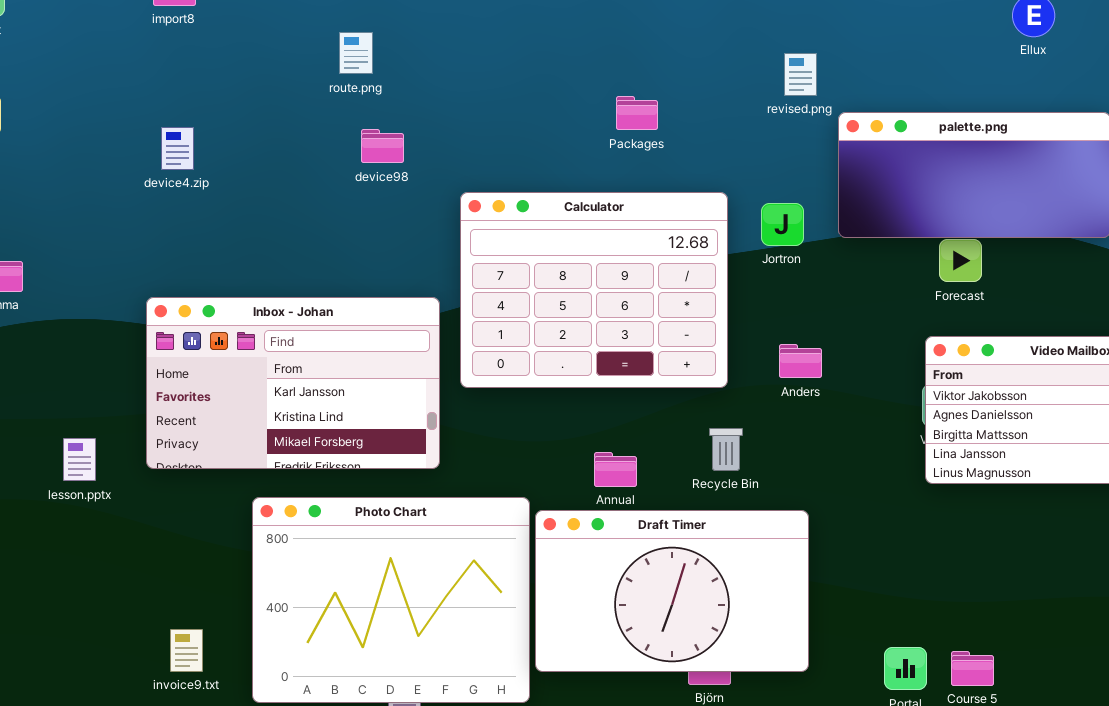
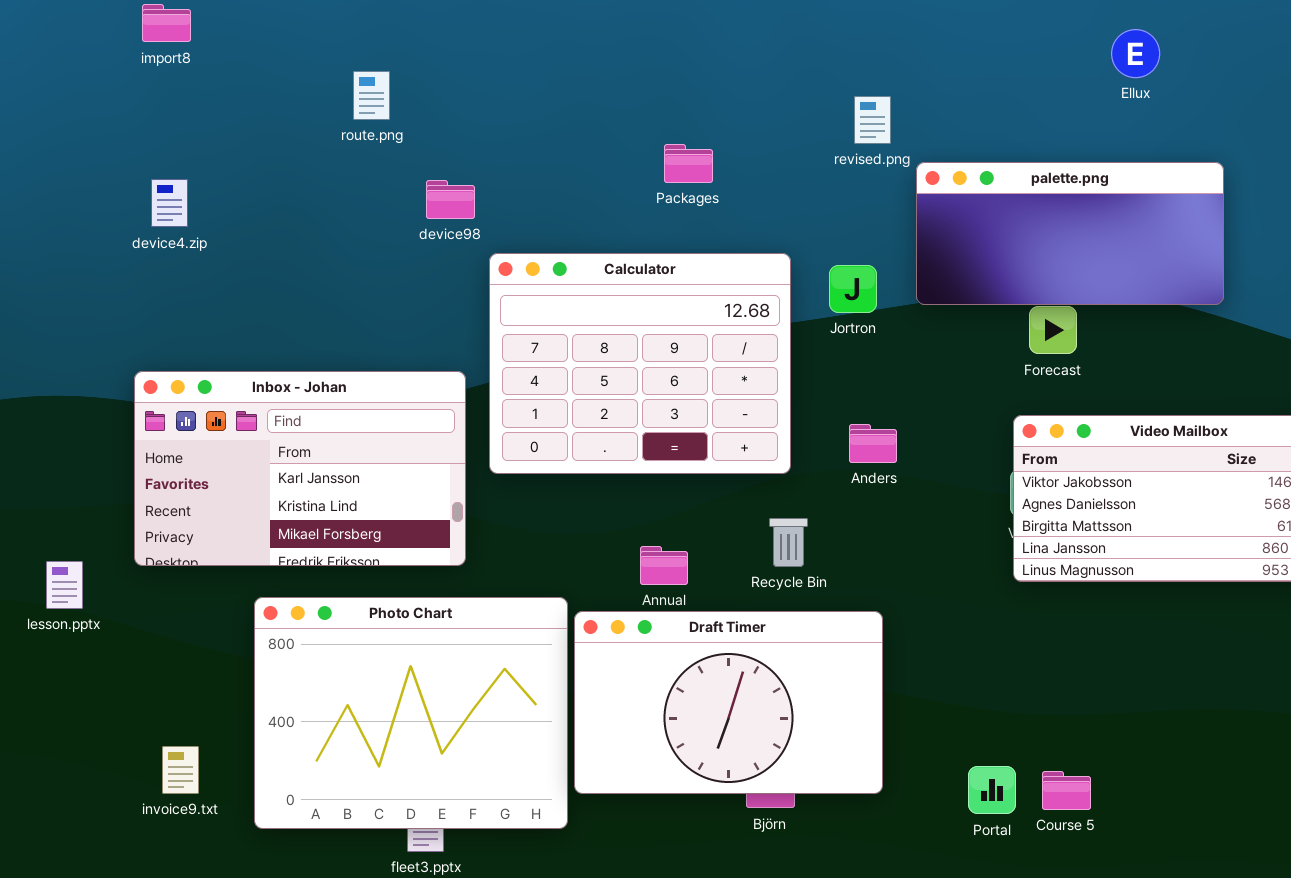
device98: [361,129,404,163] -> [426,180,475,219], moved
lesson.pptx: [63,438,96,481] -> [46,561,83,609], moved

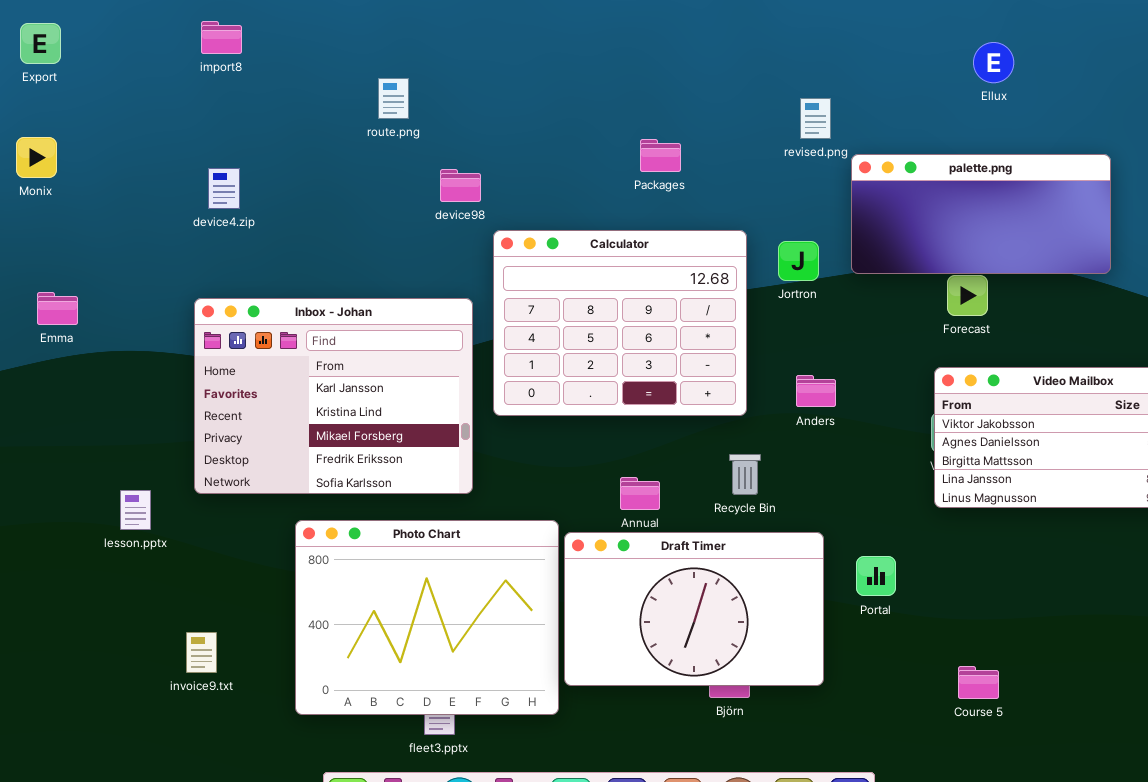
Ellux: [1111,29,1160,78] -> [973,42,1014,83], moved
Inbox - Johan: [134,371,466,566] -> [194,298,473,494], resized
invoice9.txt: [162,746,199,794] -> [186,632,217,673], moved
Portal: [968,766,1016,814] -> [856,556,896,596], moved

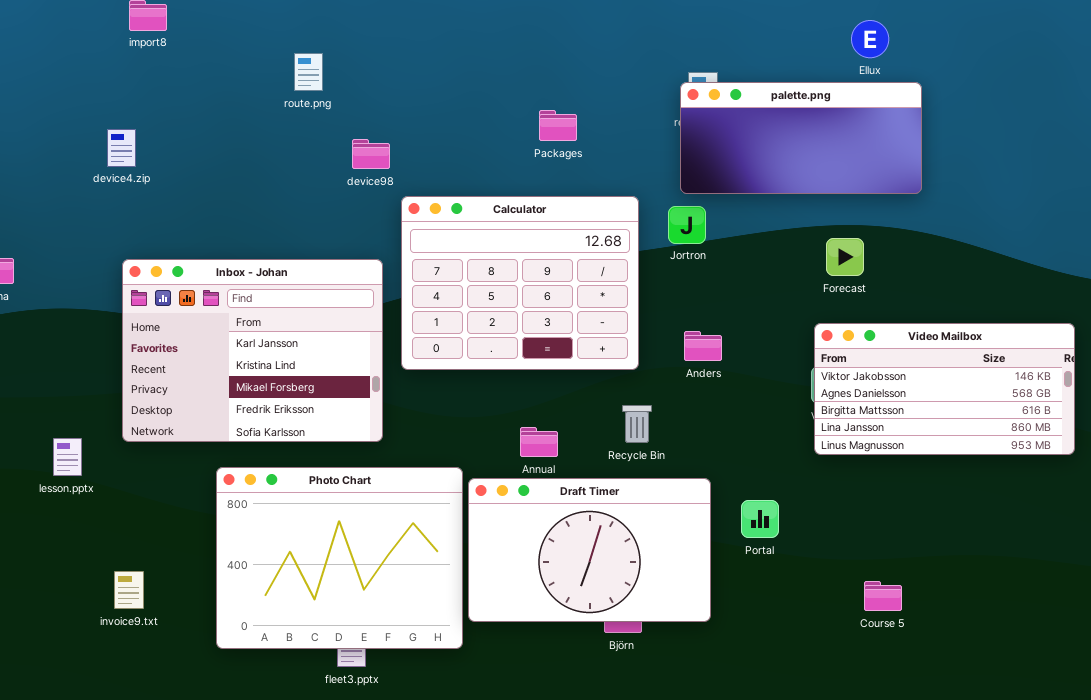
palette.png: [851,154,1111,274] -> [680,82,922,194], moved
device4.zip: [208,168,240,209] -> [107,129,136,167], moved
Course 5: [958,666,999,699] -> [864,581,902,611], moved

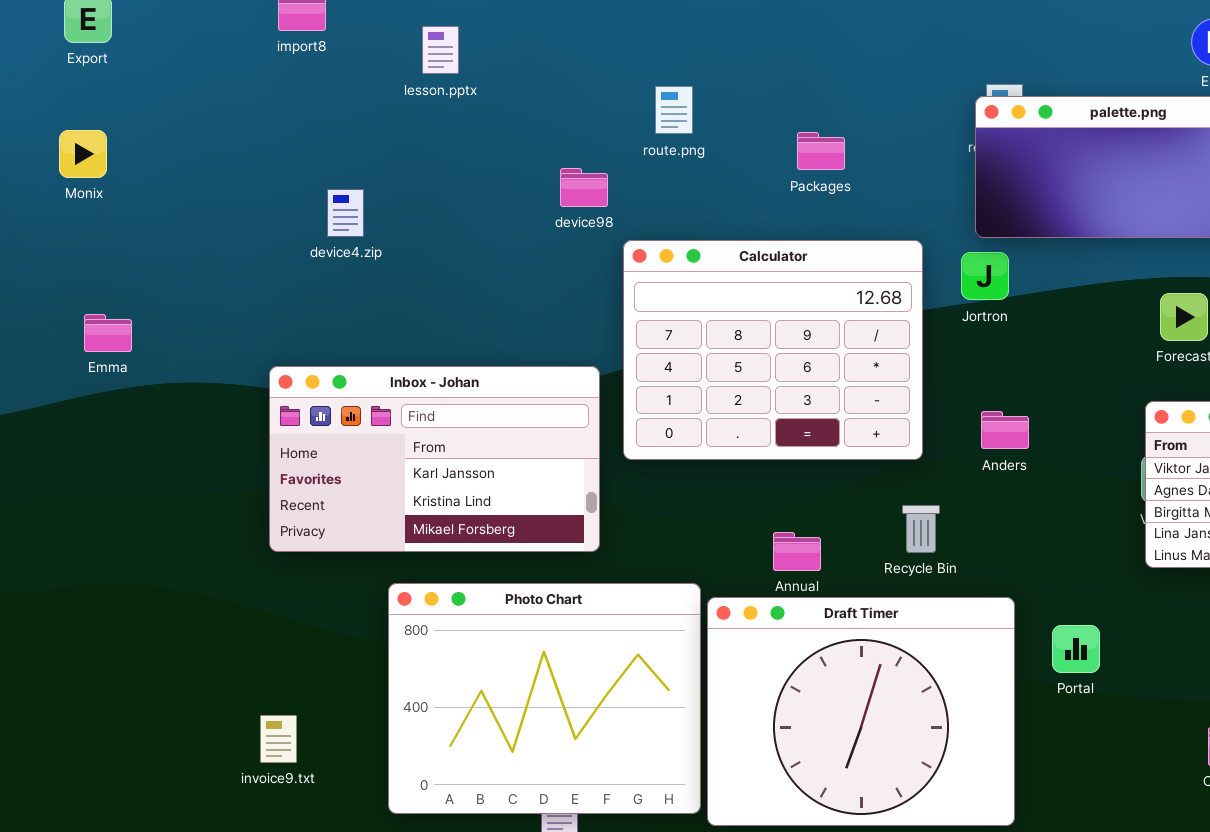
route.png: [294,53,323,91] -> [655,86,693,134], moved
device4.zip: [107,129,136,167] -> [327,189,364,237], moved
Inbox - Johan: [122,259,383,442] -> [269,366,600,552], resized
lesson.pptx: [53,438,82,476] -> [422,26,459,74], moved
Draft Timer: [468,478,711,622] -> [707,597,1015,826], resized

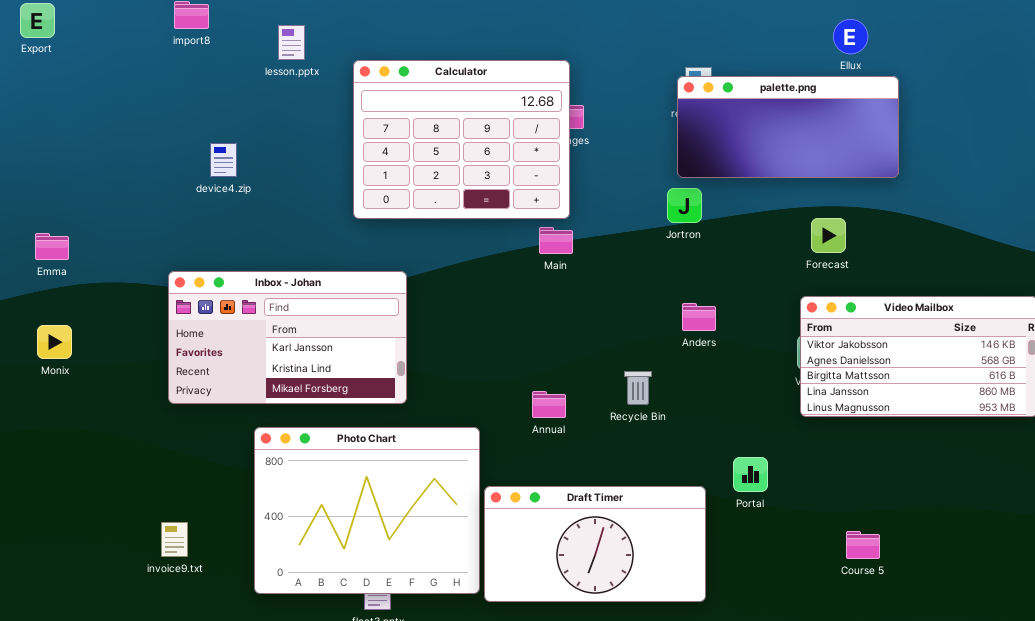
Monix: [59,130,107,178] -> [37,325,72,359], moved
Calculator: [623,240,923,460] -> [353,60,570,219], moved
Draft Timer: [707,597,1015,826] -> [484,486,706,602], resized

